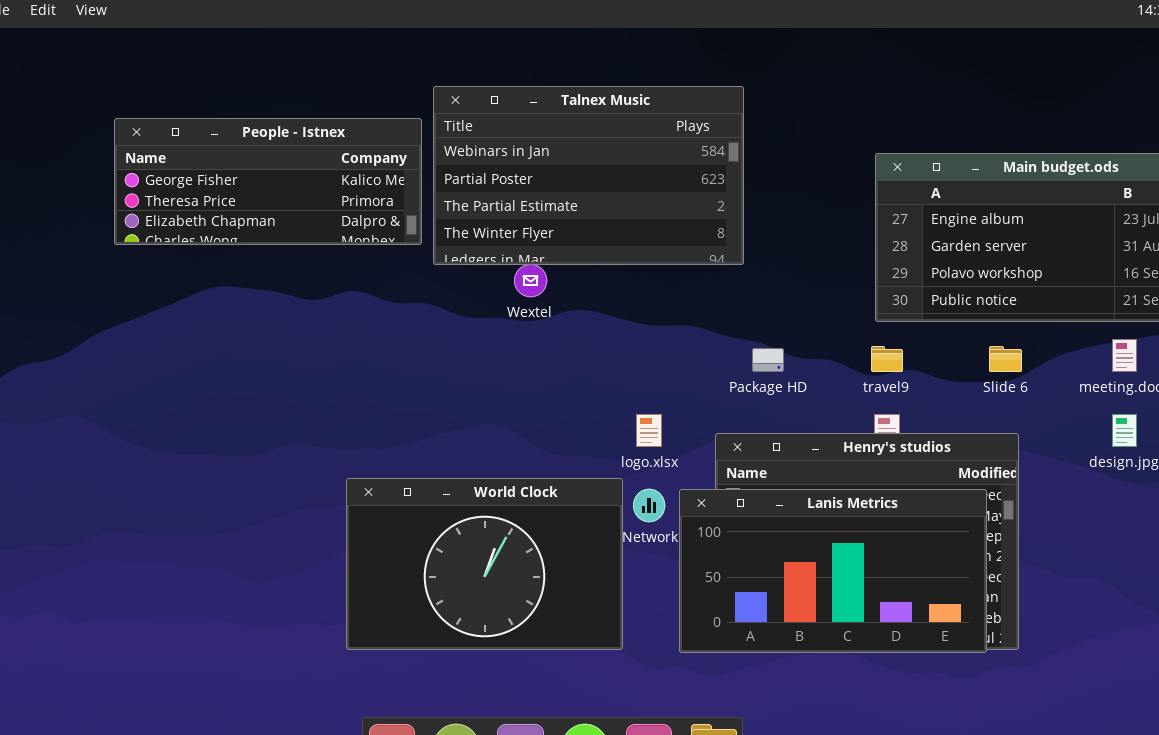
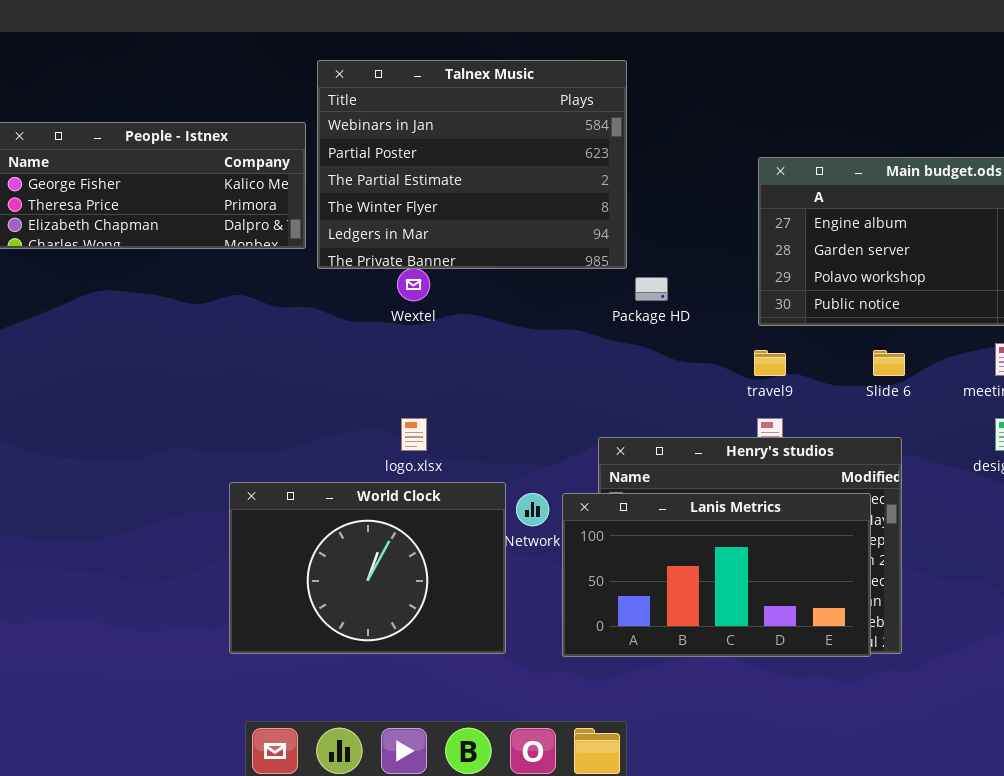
Talnex Music: [433,86,744,265] -> [317,60,627,269], resized
Package HD: [752,348,784,372] -> [635,277,668,301], moved
logo.xlsx: [636,414,662,447] -> [401,418,427,451], moved

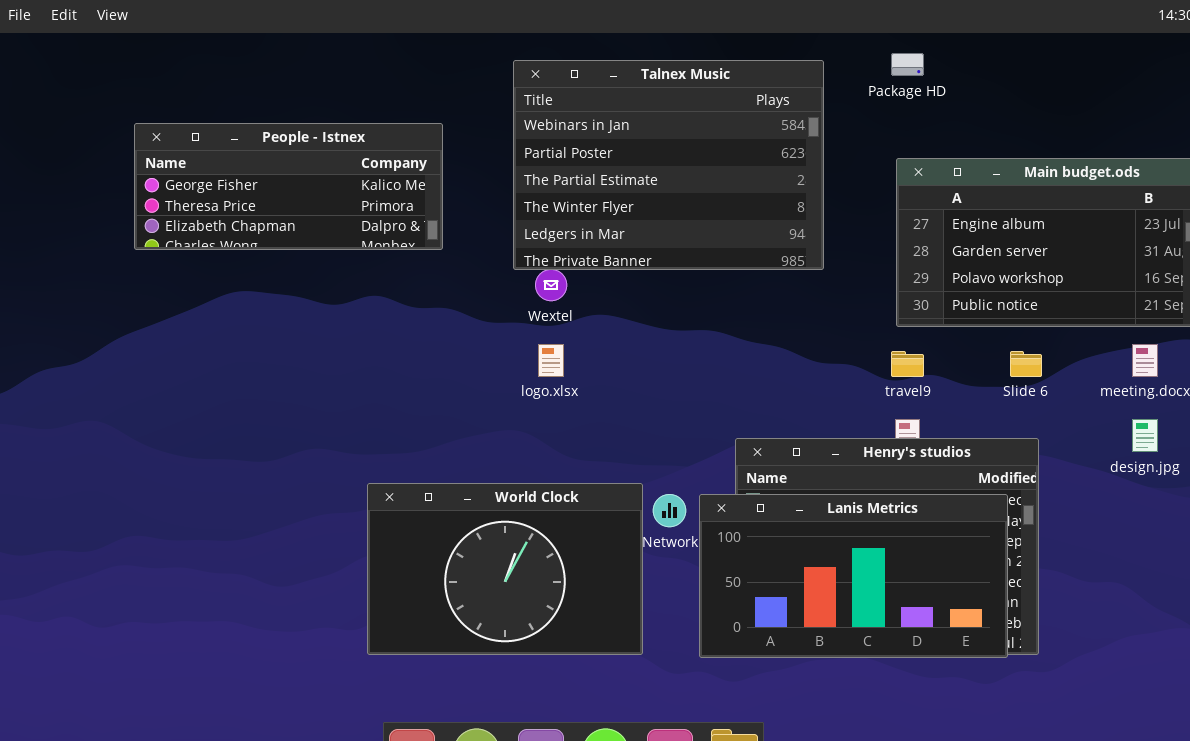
Talnex Music: [317,60,627,269] -> [513,60,824,270], moved
Package HD: [635,277,668,301] -> [891,53,924,76], moved
logo.xlsx: [401,418,427,451] -> [538,344,564,377], moved

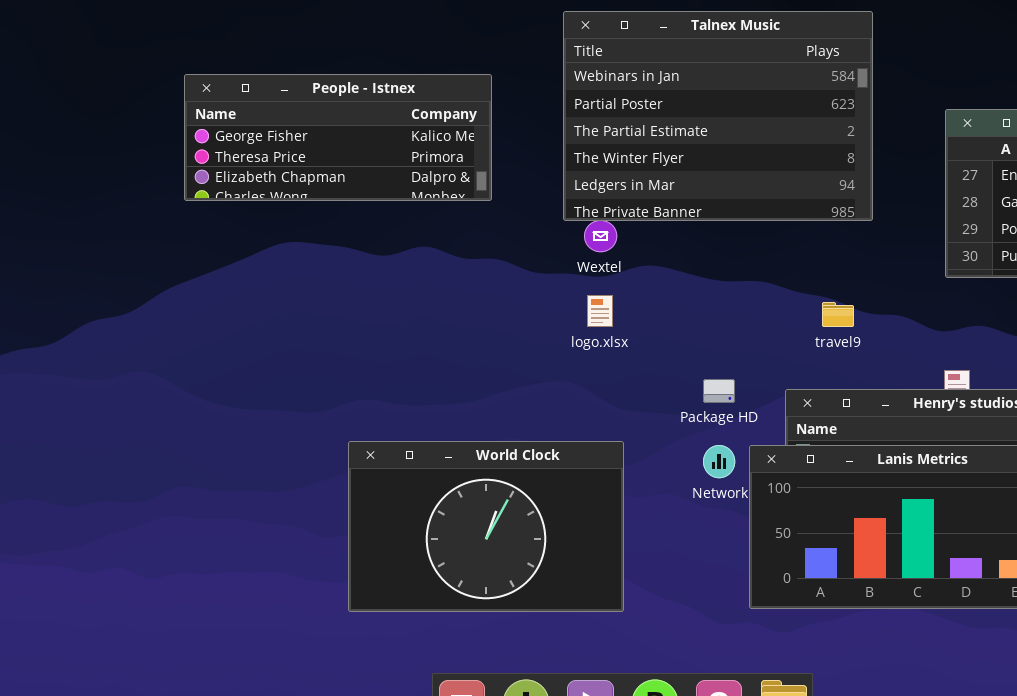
Package HD: [891,53,924,76] -> [703,379,735,403], moved
travel9: [891,351,924,377] -> [822,302,854,327], moved
World Clock: [367,483,643,655] -> [348,441,624,612], moved

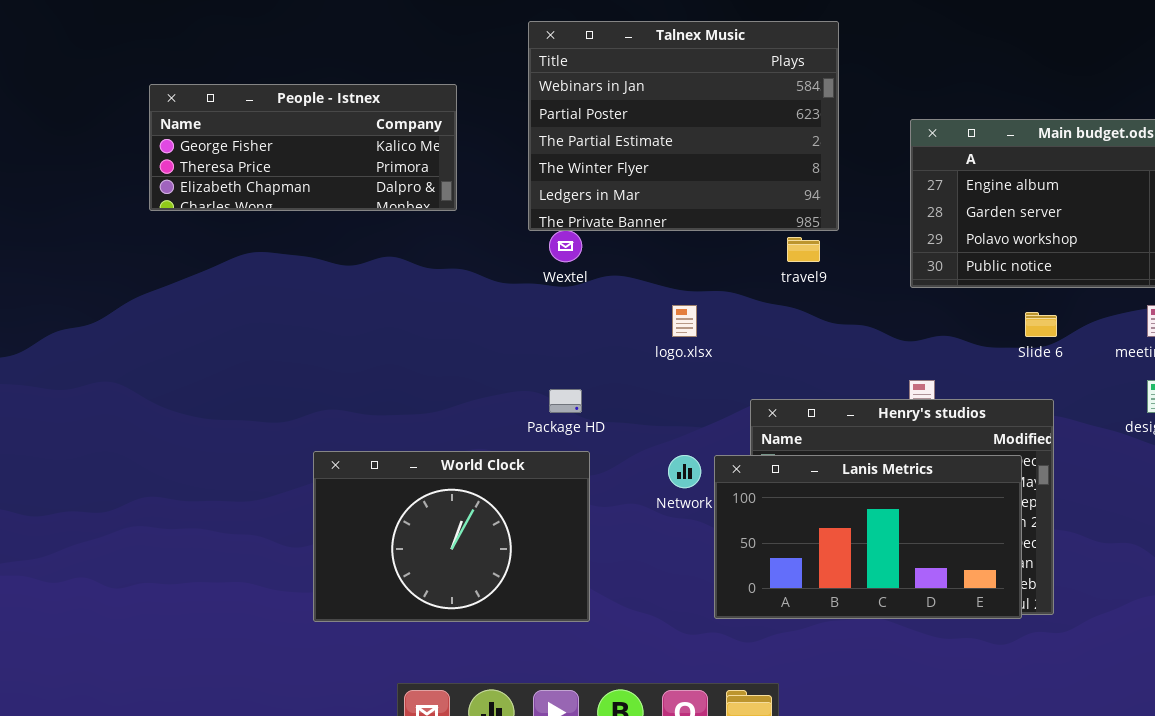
logo.xlsx: [587,295,613,327] -> [672,305,697,337], moved
travel9: [822,302,854,327] -> [787,237,820,262], moved
Package HD: [703,379,735,403] -> [549,389,582,413], moved

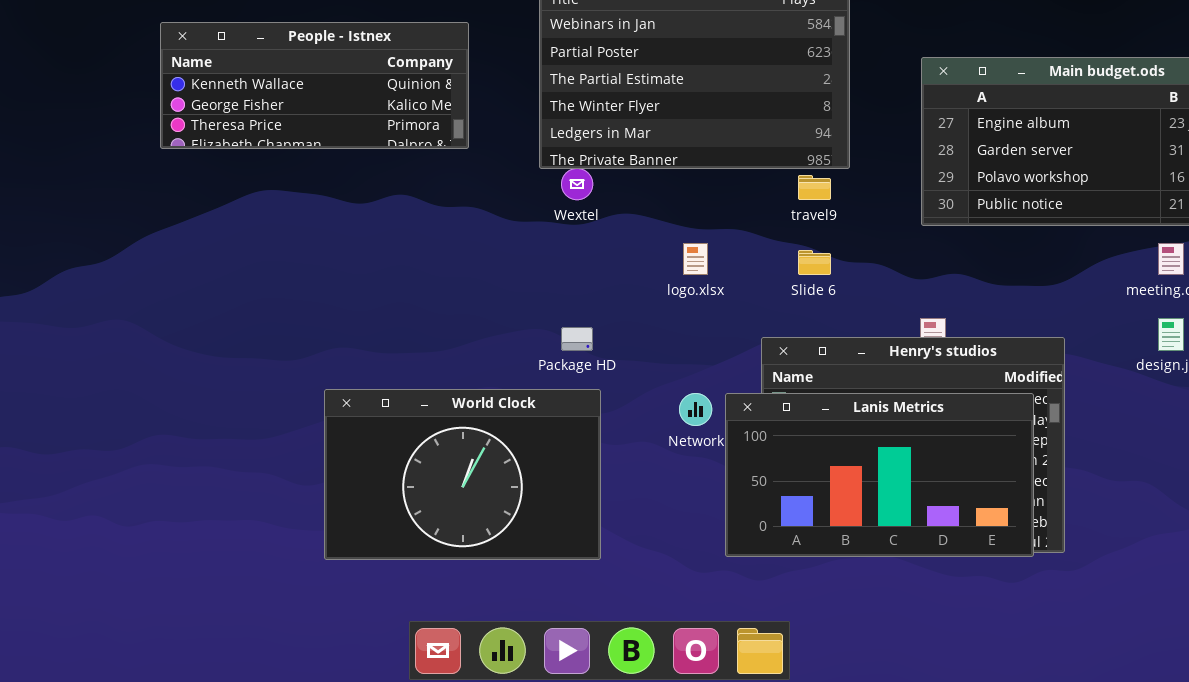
People - Istnex: [149,84,457,211] -> [160,22,469,149], scrolled up 1 row
Slide 6: [1025,312,1057,337] -> [798,250,831,275], moved

